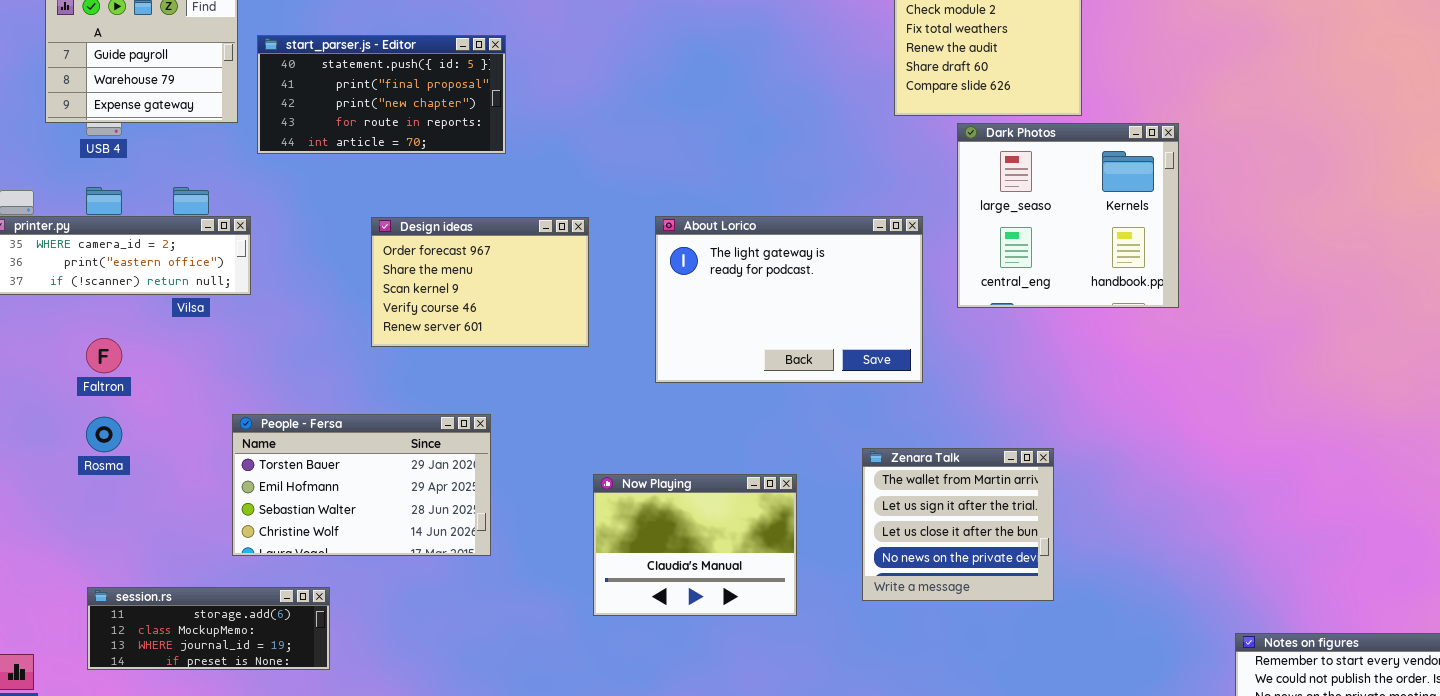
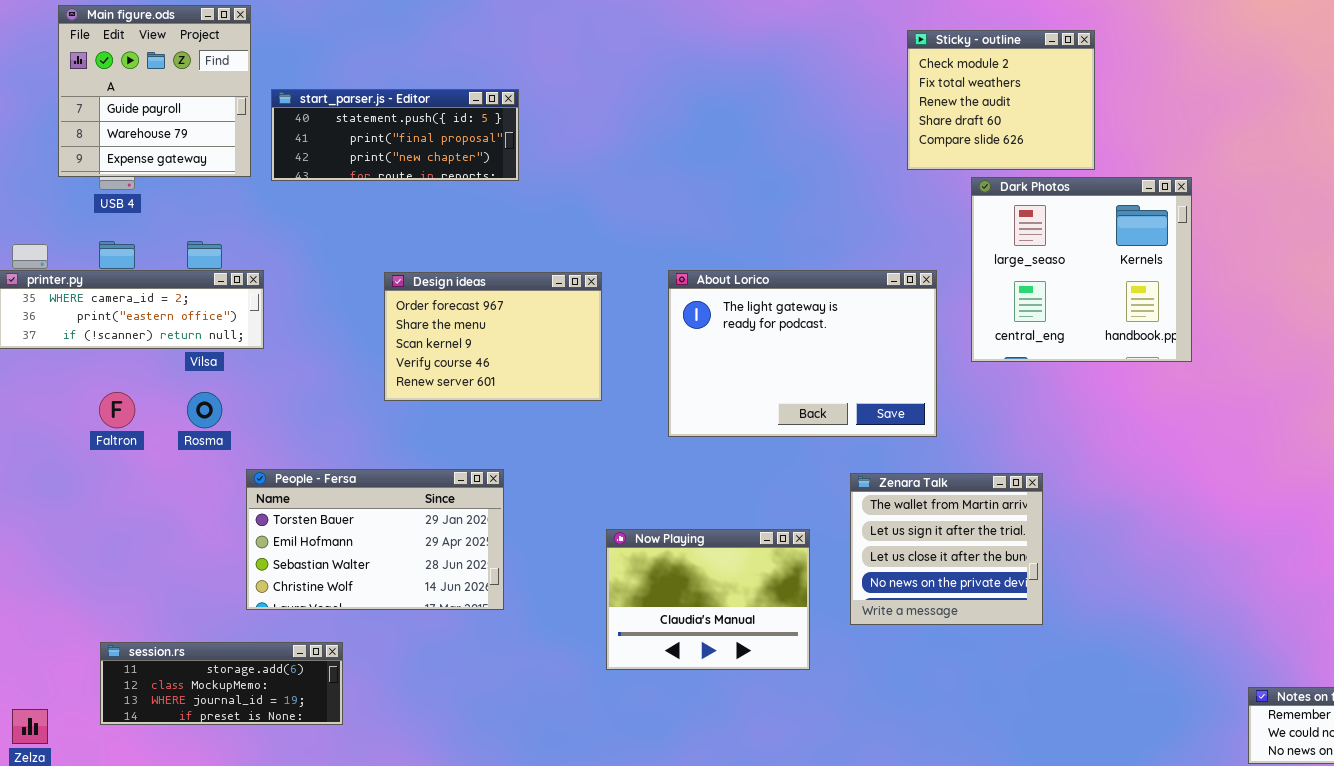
start_parser.js - Editor: [257,35,506,154] -> [271,89,519,181], resized
Rosma: [86,417,122,452] -> [187,392,222,428], moved
Zenara Talk: [862,448,1054,601] -> [850,473,1043,625], moved

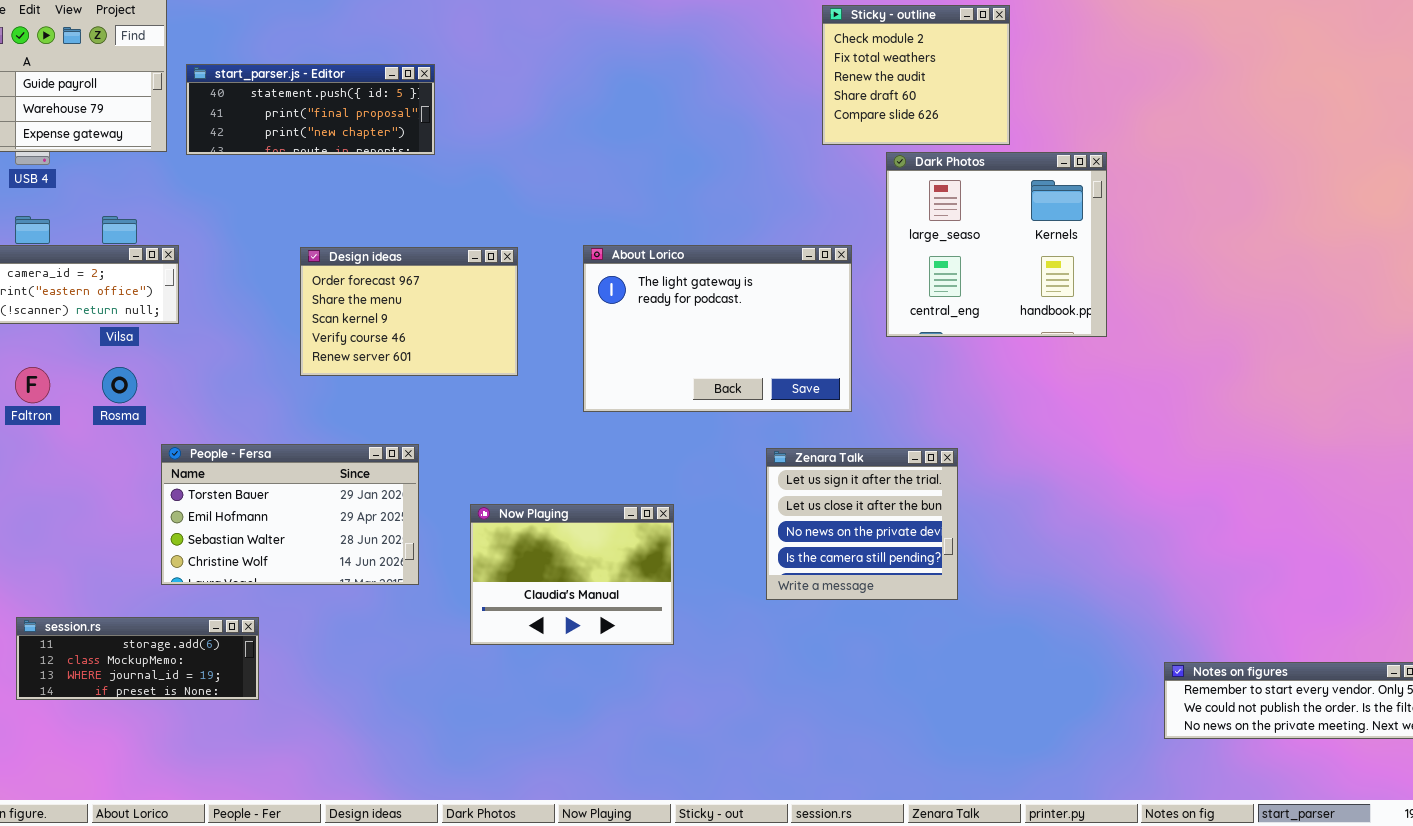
Zenara Talk: [850,473,1043,625] -> [766,448,958,600], scrolled down 1 row
Now Playing: [606,529,810,670] -> [470,504,674,645], moved

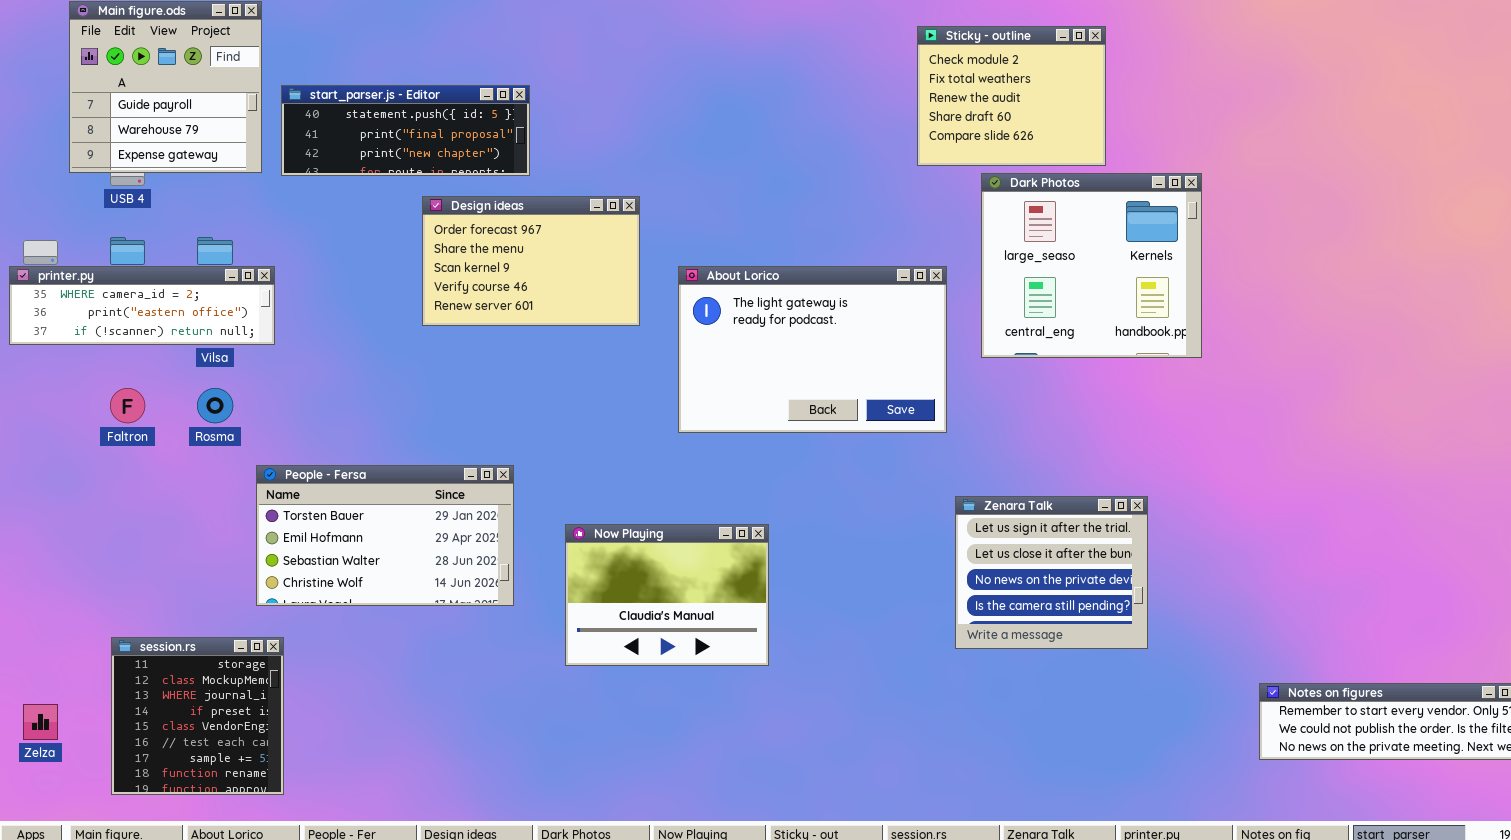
Design ideas: [300,247,518,376] -> [422,196,640,326], moved
Zenara Talk: [766,448,958,600] -> [955,496,1148,649], moved
session.rs: [16,617,259,700] -> [111,637,284,795], resized

